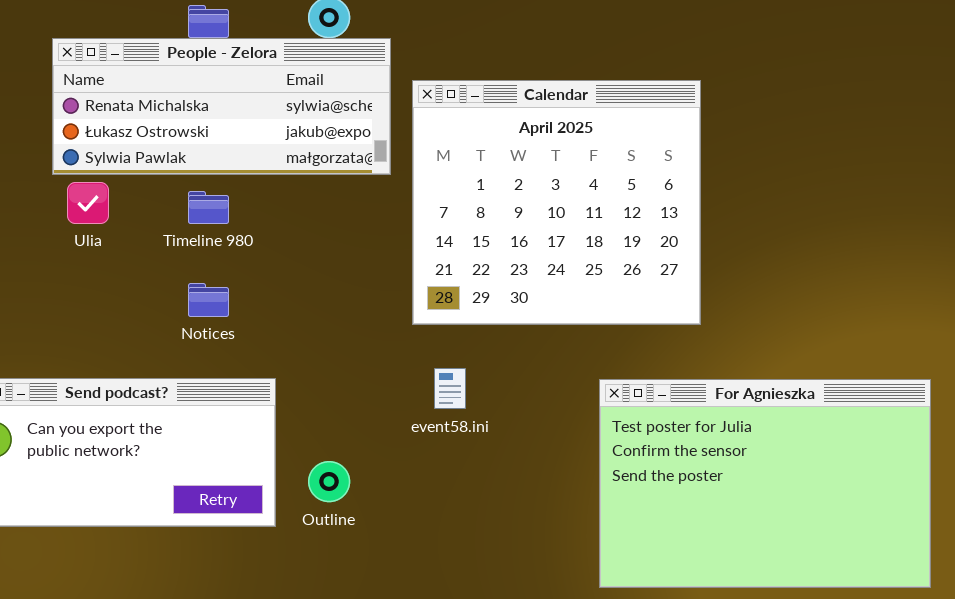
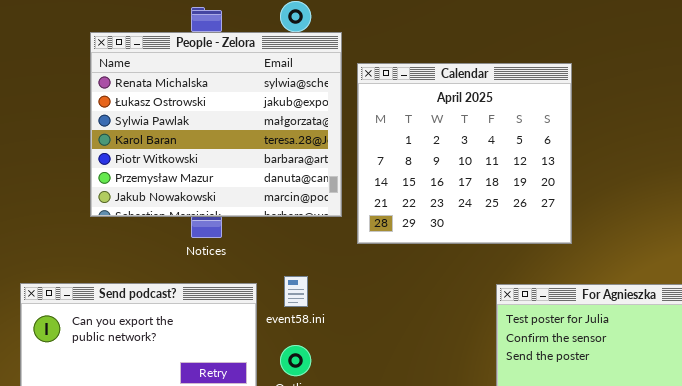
People - Zelora: [52,38,391,175] -> [90,32,342,217], resized
event58.ini: [434,368,466,409] -> [284,276,308,307], moved

